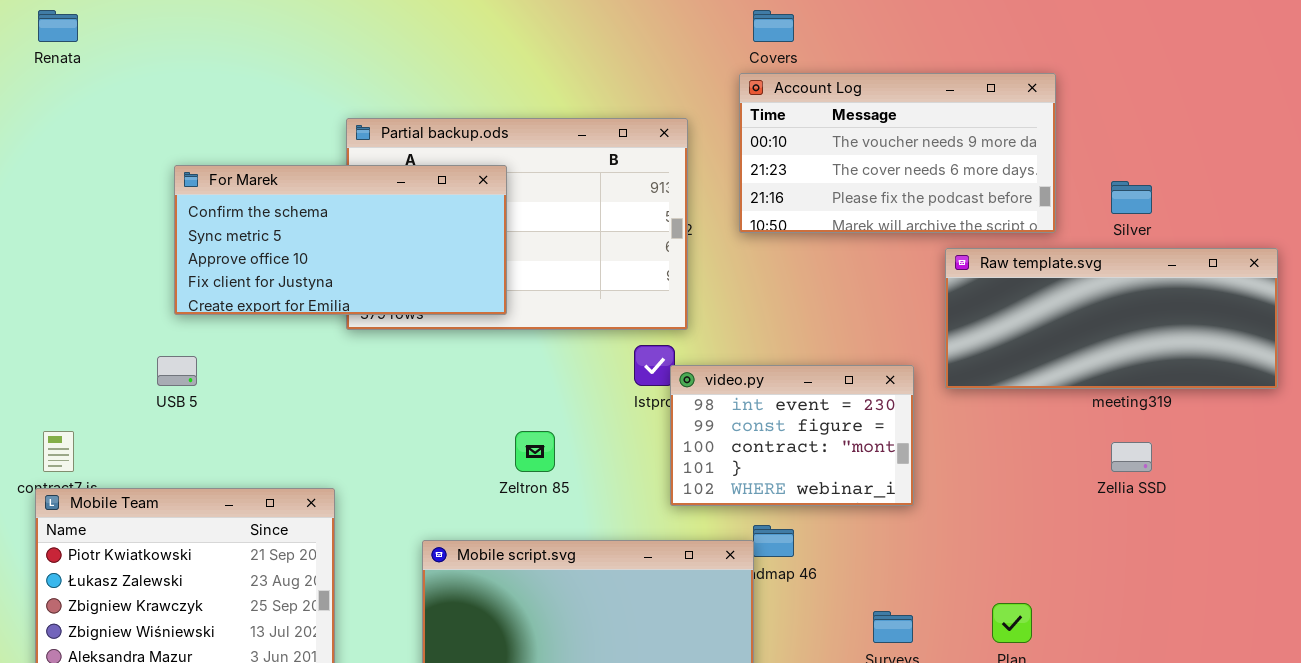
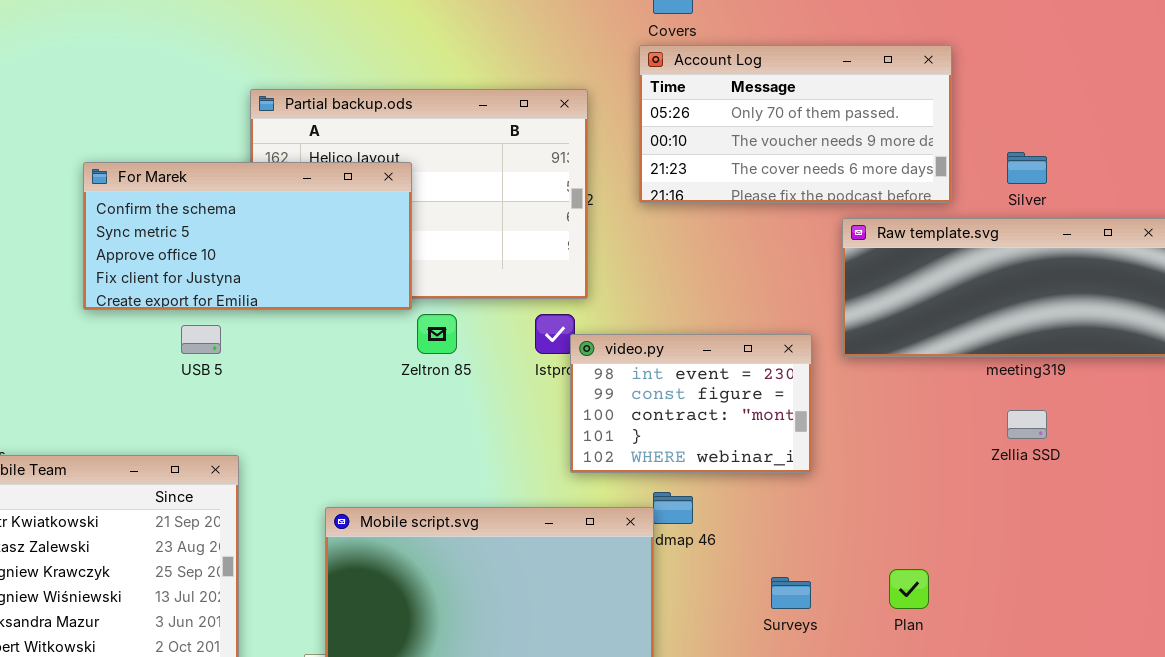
Account Log: [739,73,1056,233] -> [639,45,952,203], scrolled up 1 row
For Marek: [174,165,507,315] -> [83,162,412,310], moved
USB 5: [157,356,197,386] -> [181,325,221,354], moved
Zeltron 85: [515,431,555,472] -> [417,314,457,354], moved

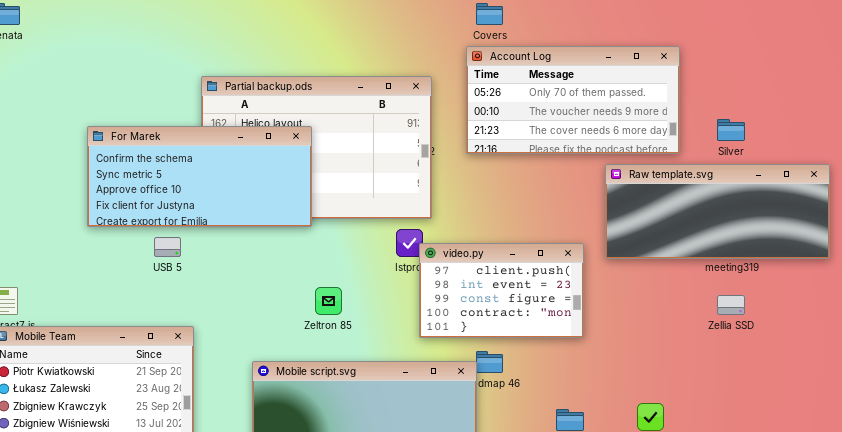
Zeltron 85: [417,314,457,354] -> [315,287,342,315], moved
video.py: [570,334,812,473] -> [419,243,584,338], scrolled up 1 row

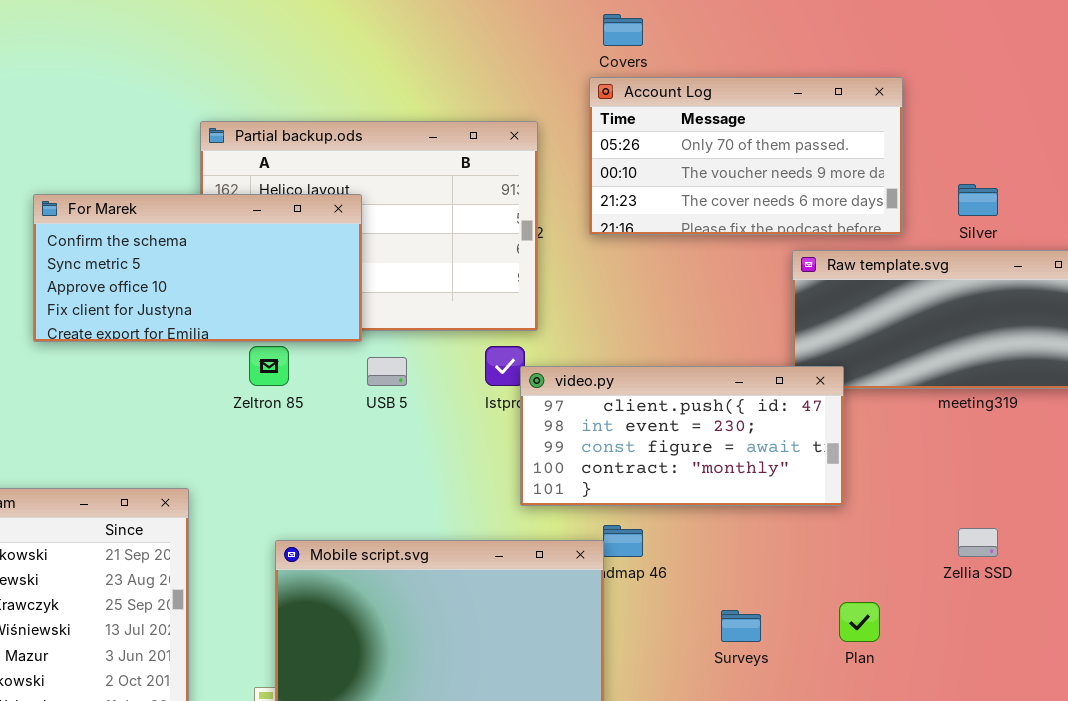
USB 5: [154,237,181,257] -> [367,357,407,386], moved
video.py: [419,243,584,338] -> [520,366,844,506], resized
Zeltron 85: [315,287,342,315] -> [249,346,289,386], moved
Zellia SSD: [717,295,745,315] -> [958,528,998,557], moved

